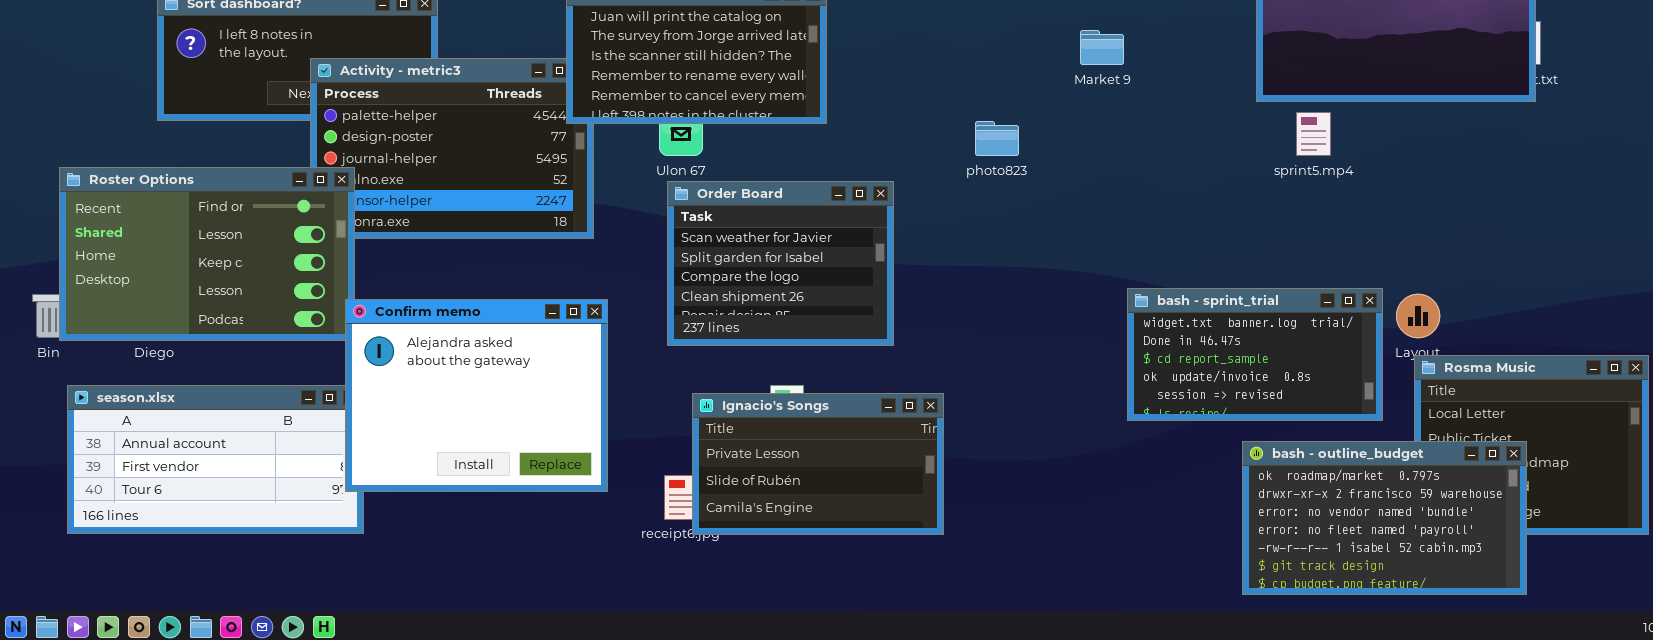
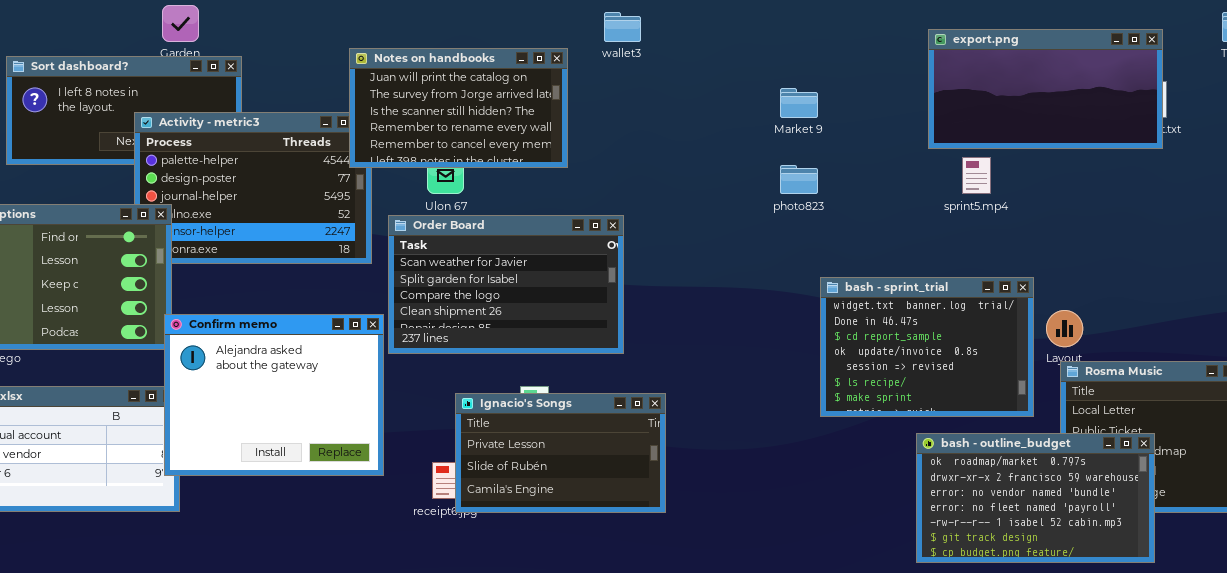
photo823: [975,121,1019,156] -> [780,165,818,194], moved
Order Board: [667,181,894,346] -> [388,215,624,354], resized
bash - sprint_trial: [1127,288,1383,421] -> [820,277,1034,417], resized

